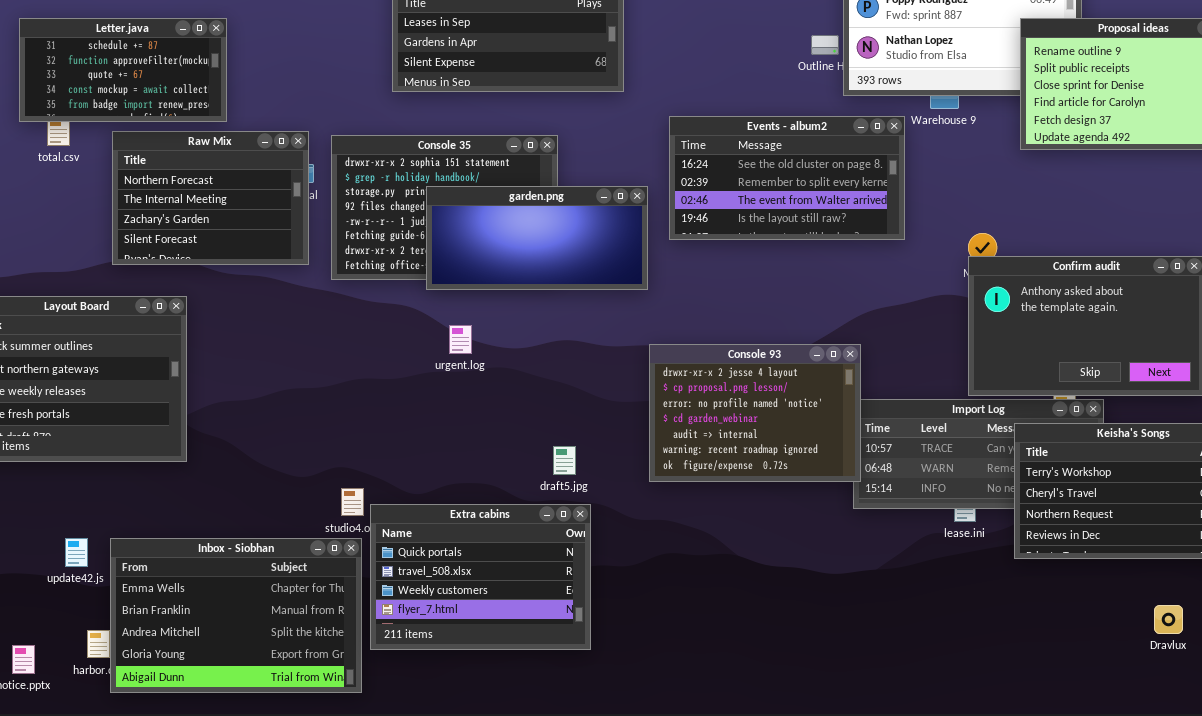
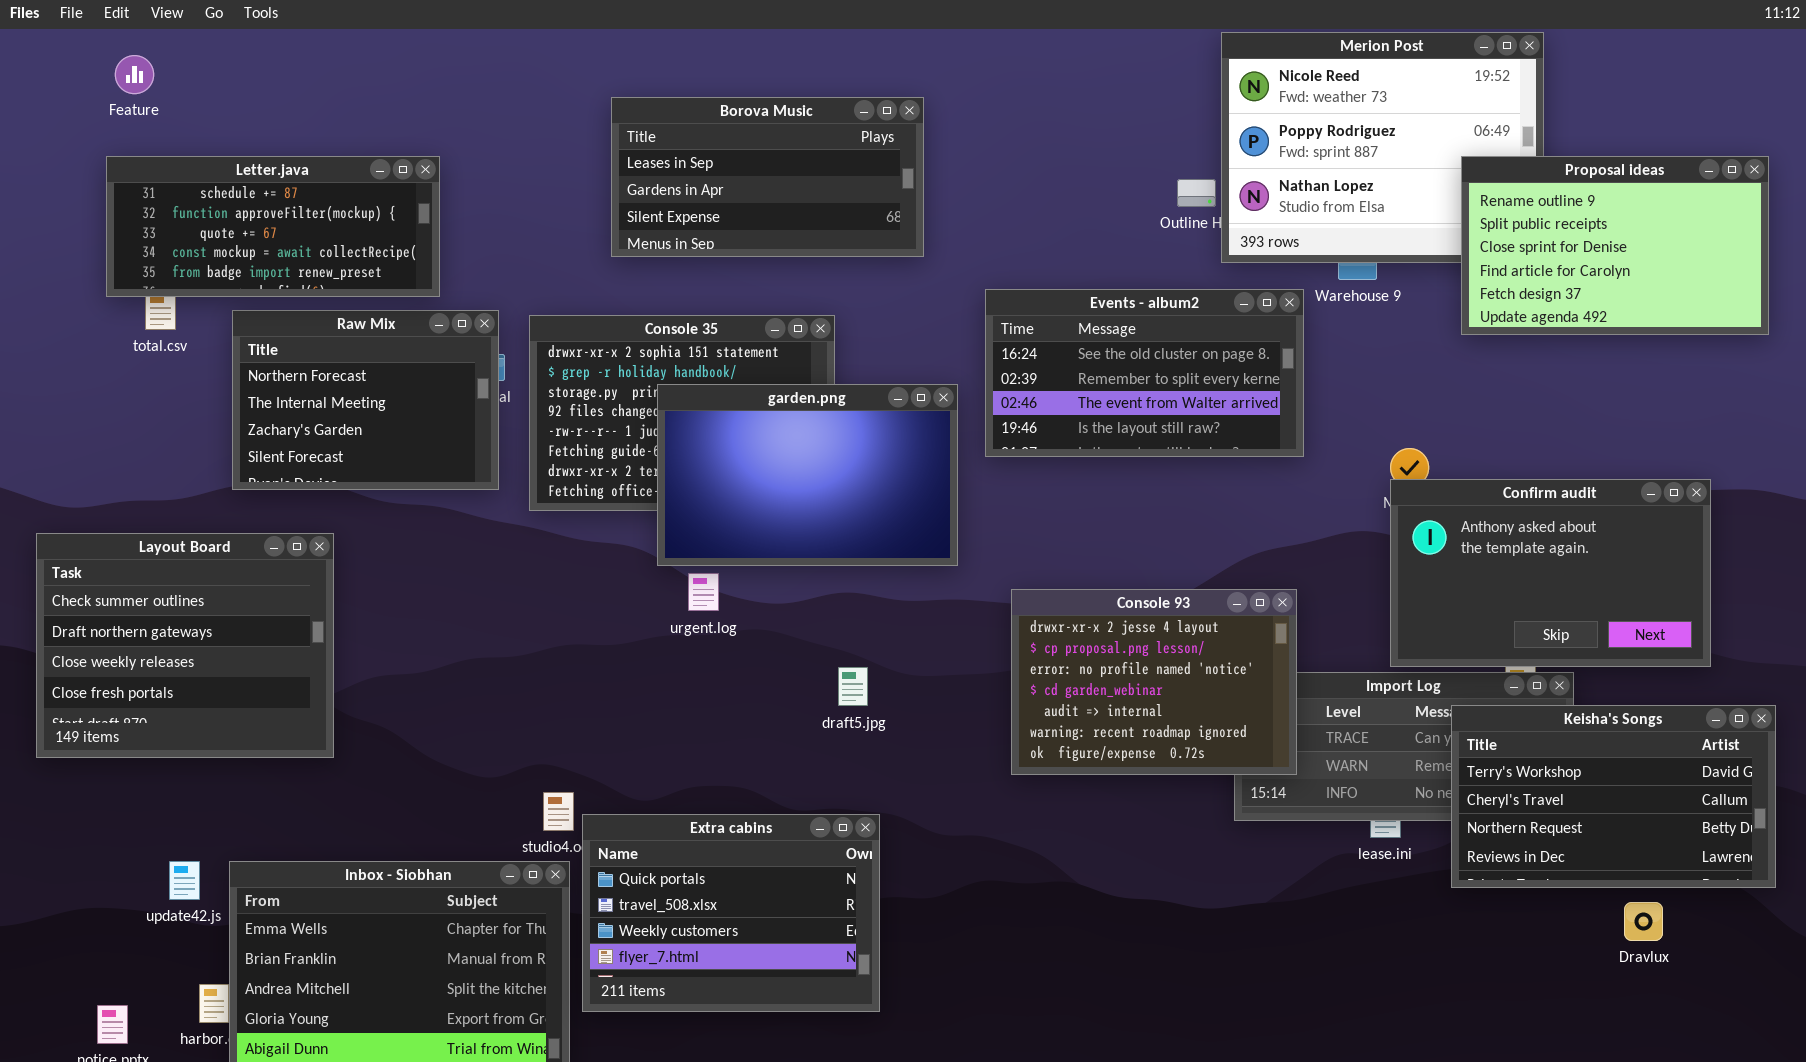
Letter.java: [19,18,227,122] -> [106,156,440,297], resized
garden.png: [426,186,648,290] -> [657,384,958,566], resized
Console 93: [649,344,861,482] -> [1011,589,1297,775], moved
draft5.jpg: [553,446,576,475] -> [838,667,868,706], moved
Dravlux: [1154,605,1183,634] -> [1624,902,1663,941], moved

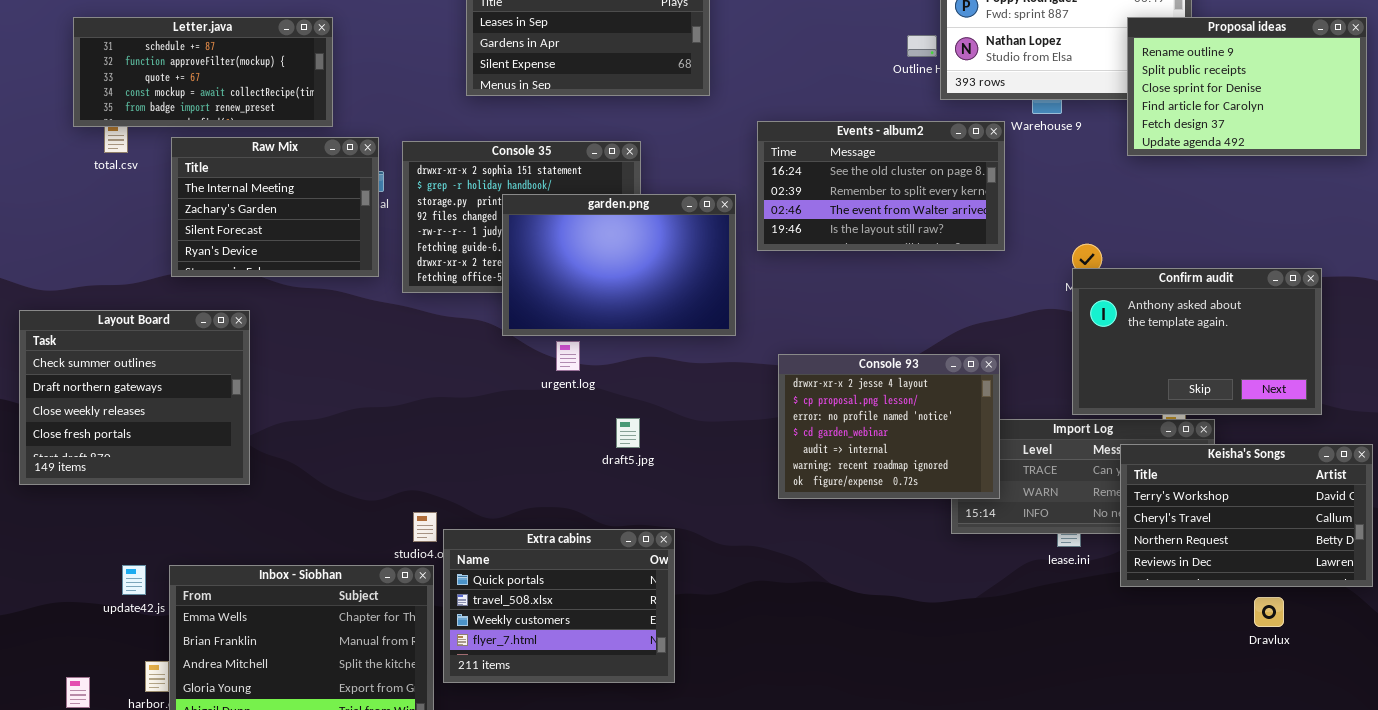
Raw Mix: [232,310,499,490] -> [171,137,379,277], scrolled down 1 row
urgent.log: [688,573,719,611] -> [556,341,580,371], moved
draft5.jpg: [838,667,868,706] -> [616,418,640,448], moved

